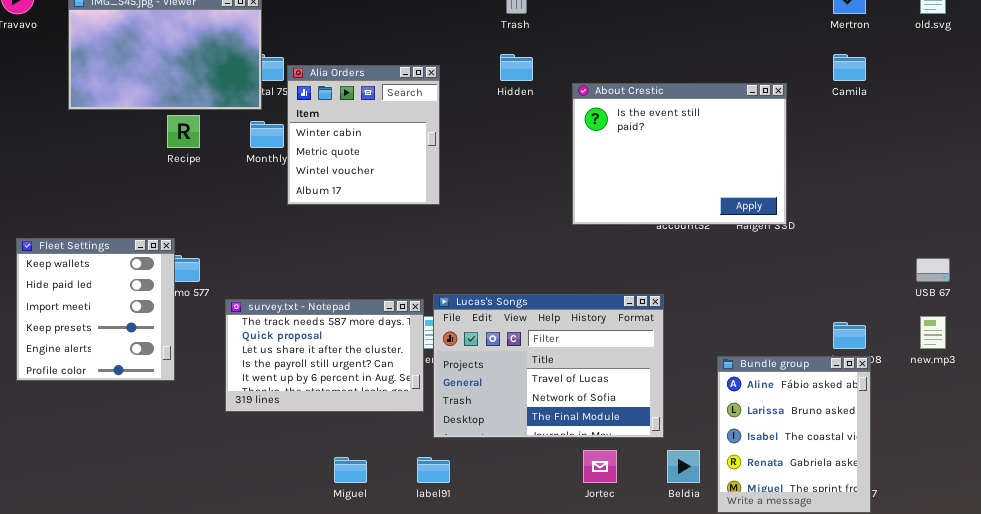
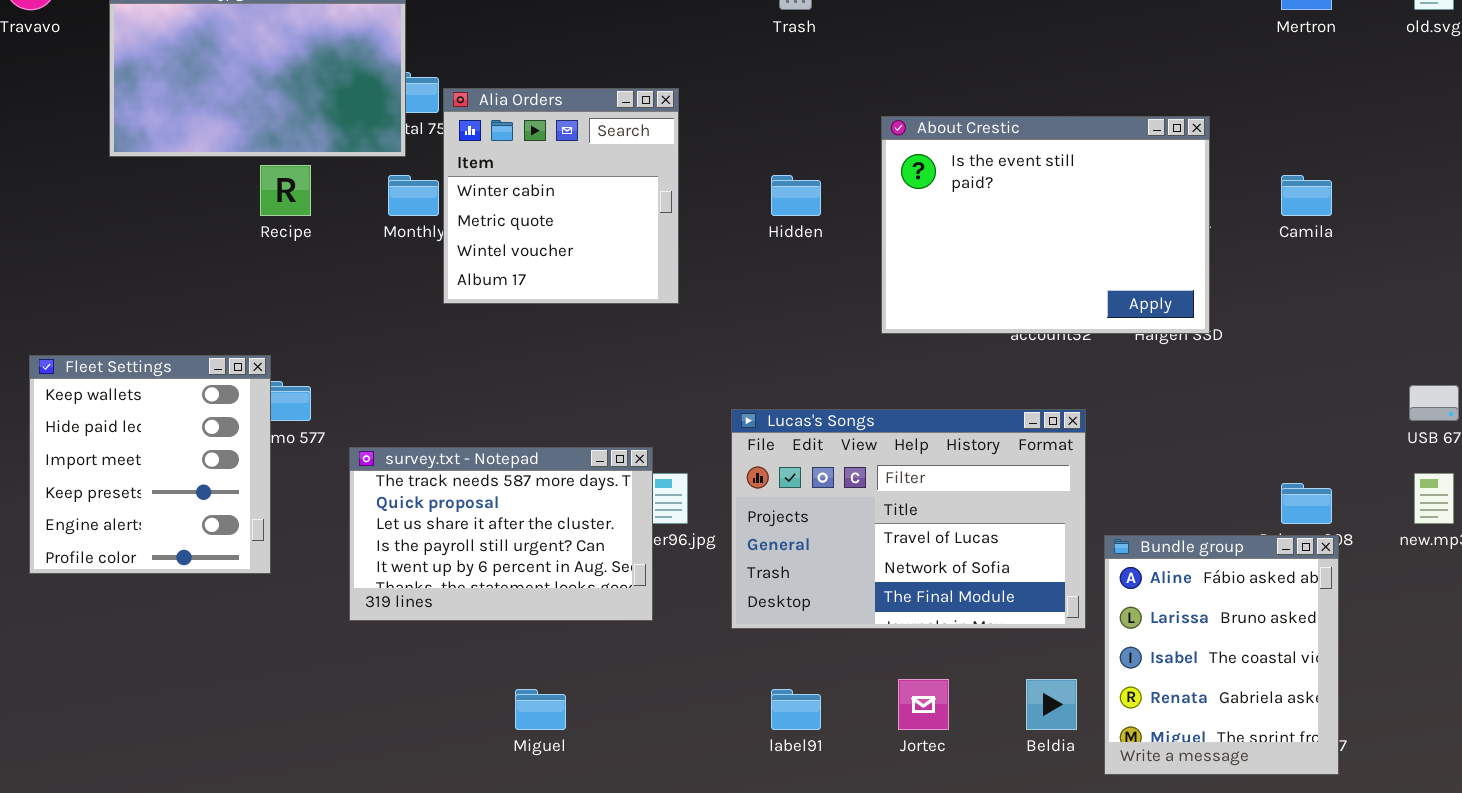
Hidden: [500,54,533,81] -> [771,175,821,216], moved
Camila: [833,54,866,81] -> [1281,175,1332,216], moved
Lucas's Songs: [433,294,664,438] -> [731,409,1086,629], moved
label91: [417,457,450,483] -> [771,689,821,730], moved

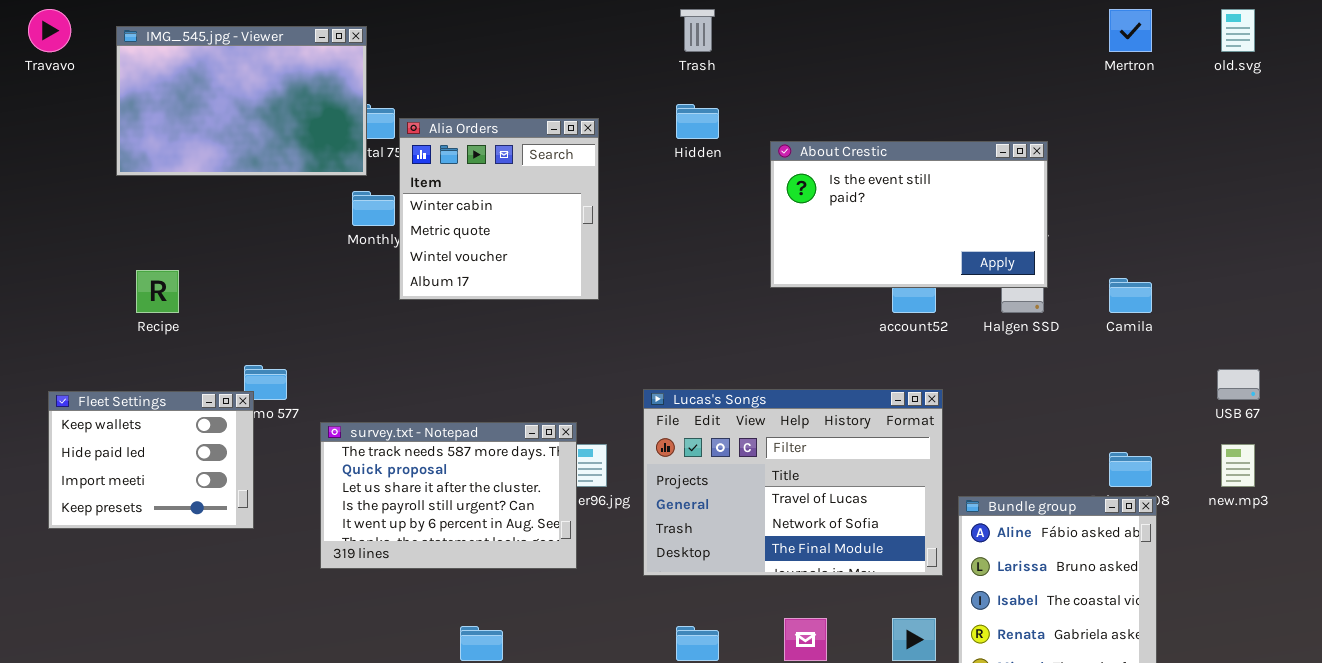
About Crestic: [881,116,1210,334] -> [770,141,1048,288], resized
Recipe: [260,165,311,216] -> [136,270,179,313], moved
Hidden: [771,175,821,216] -> [676,104,719,139], moved
Camila: [1281,175,1332,216] -> [1109,278,1152,313], moved
Fleet Settings: [29,355,271,574] -> [48,391,254,529], resized

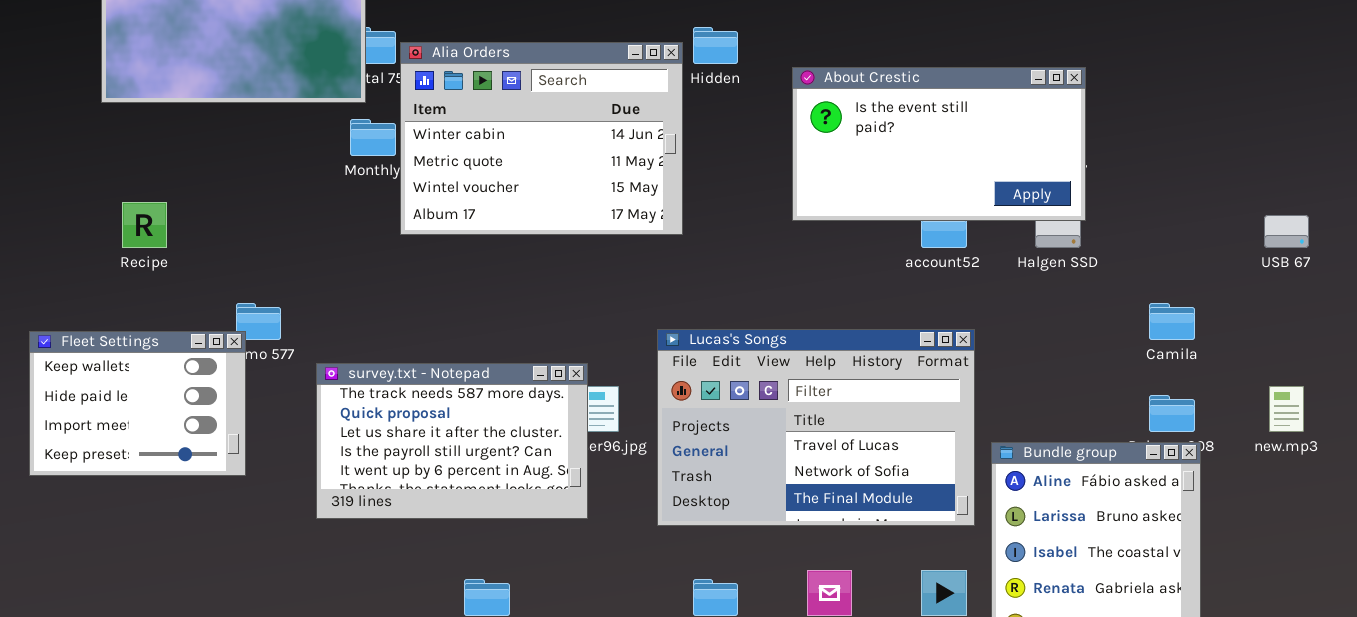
Alia Orders: [399,118,599,300] -> [400,42,683,235], resized
Camila: [1109,278,1152,313] -> [1149,303,1195,340], moved
USB 67: [1217,369,1260,400] -> [1264,215,1309,248], moved

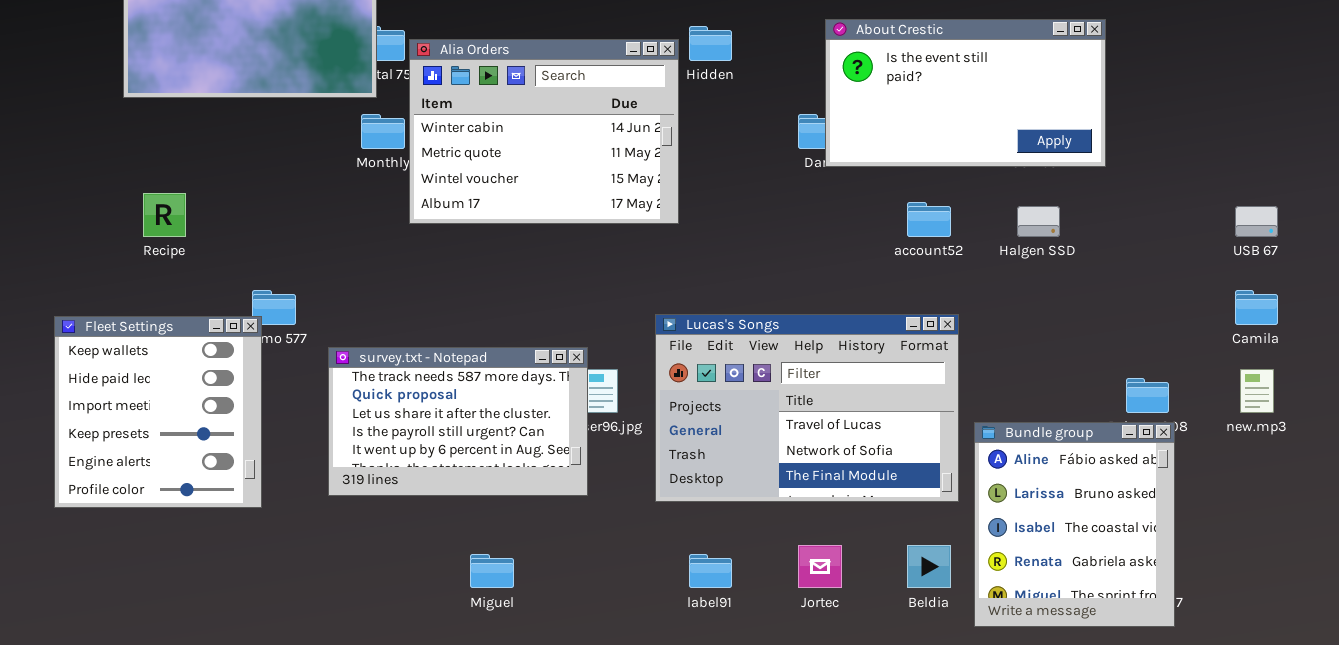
About Crestic: [792,67,1086,221] -> [825,19,1106,167], moved
Camila: [1149,303,1195,340] -> [1235,290,1278,325], moved
Fleet Settings: [29,331,246,476] -> [54,316,262,508], resized

